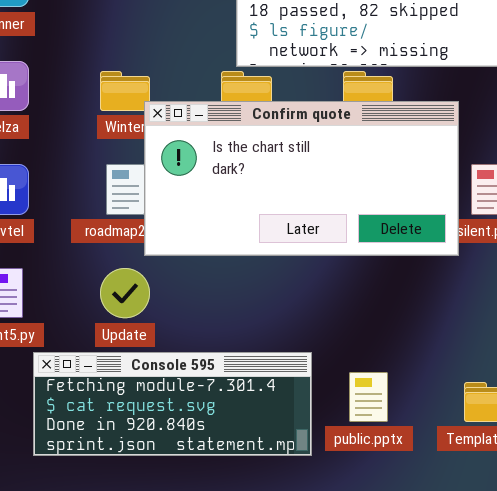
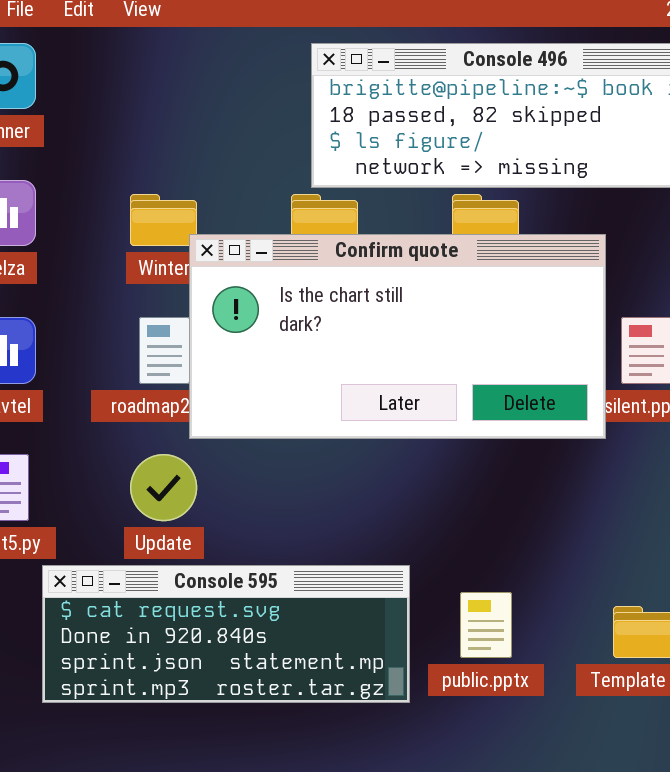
Console 595: [33,352,312,456] -> [42,565,410,703], scrolled down 1 row

